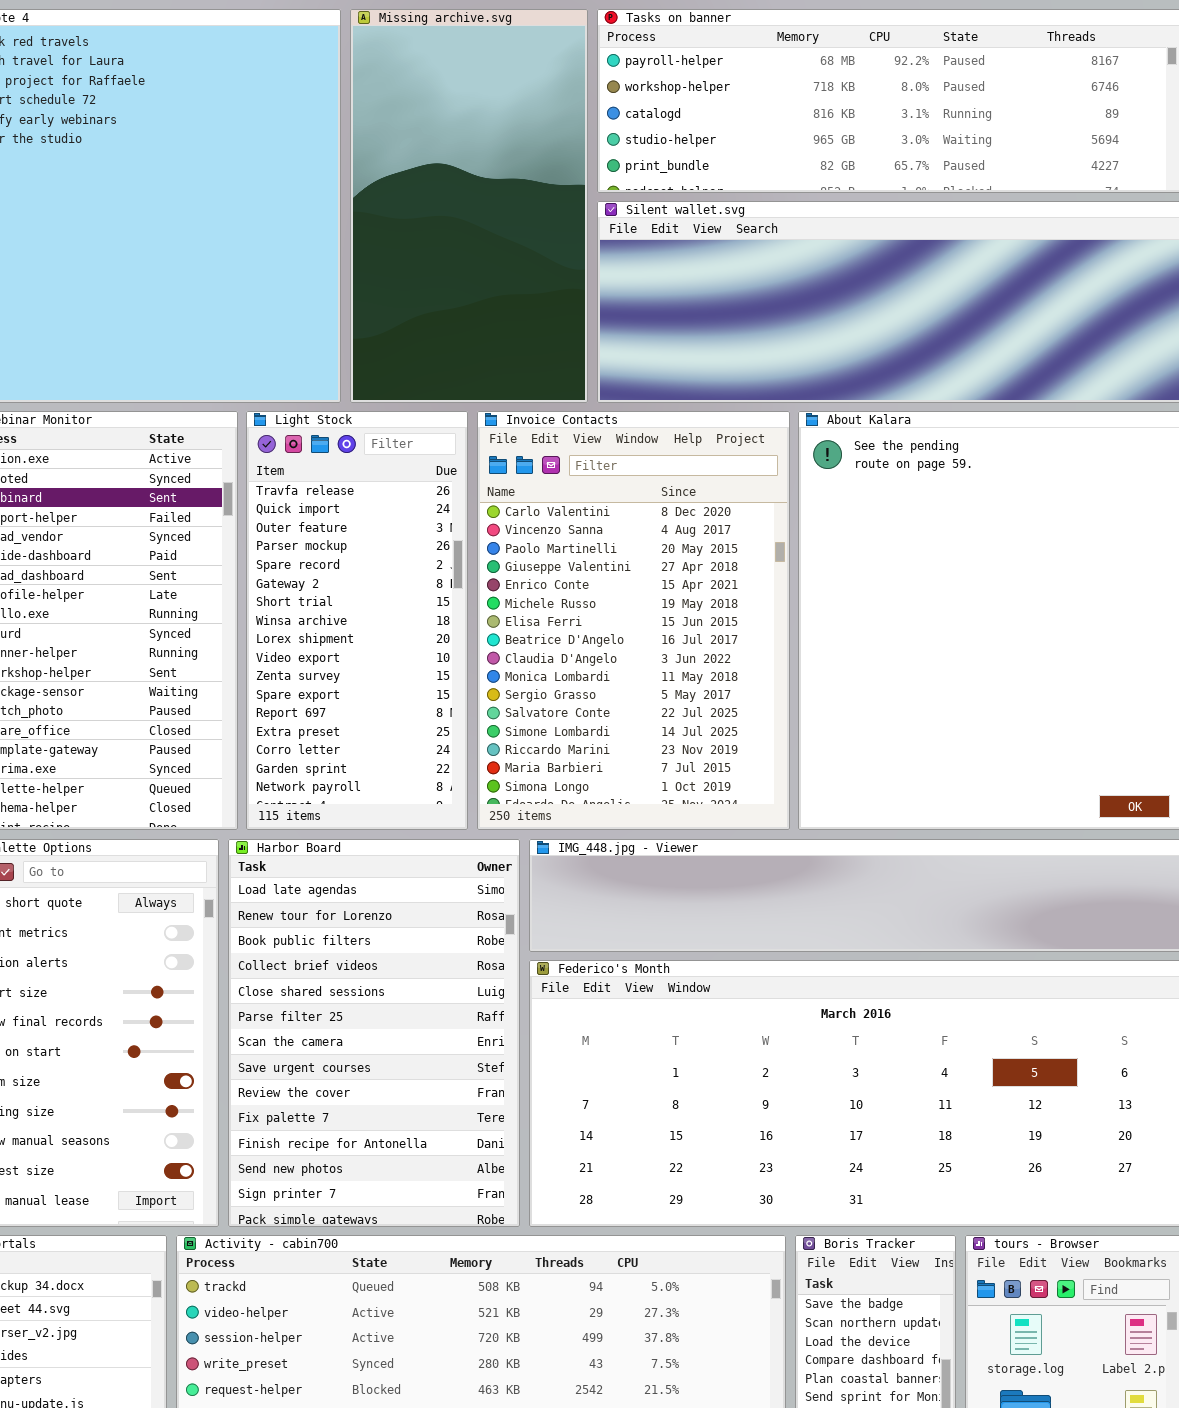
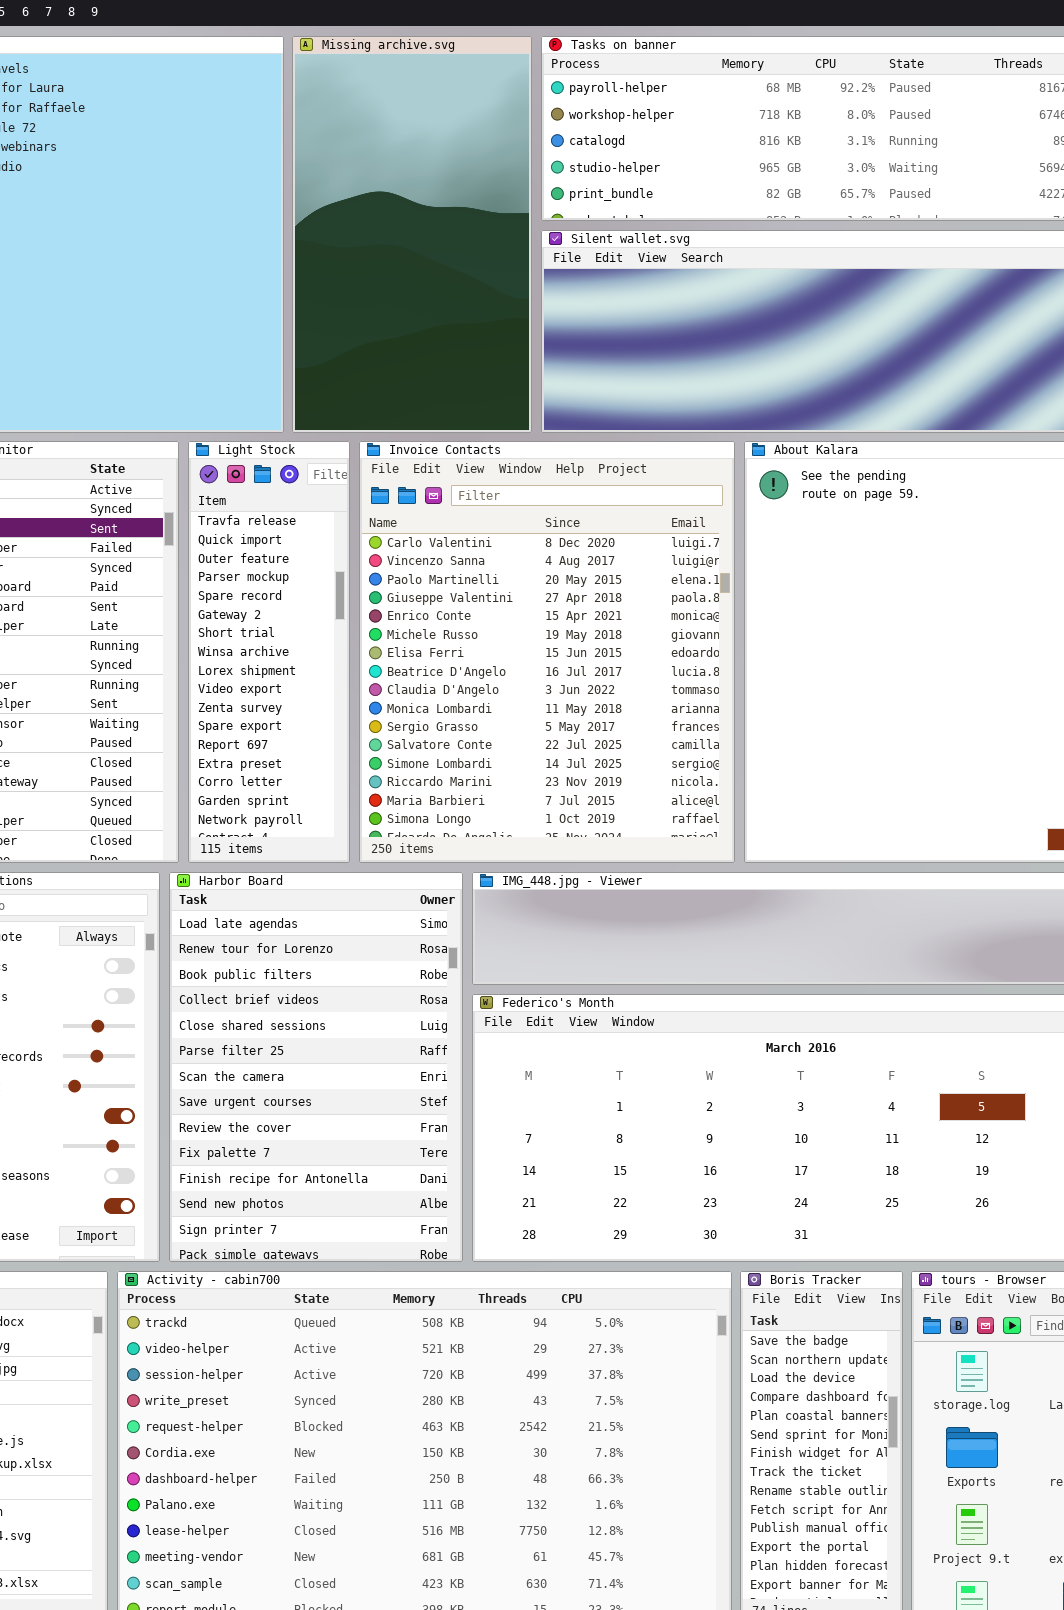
Light Stock: [246,411,468,830] -> [188,441,350,863], resized
Invoice Contacts: [477,411,790,830] -> [359,441,735,863], resized

